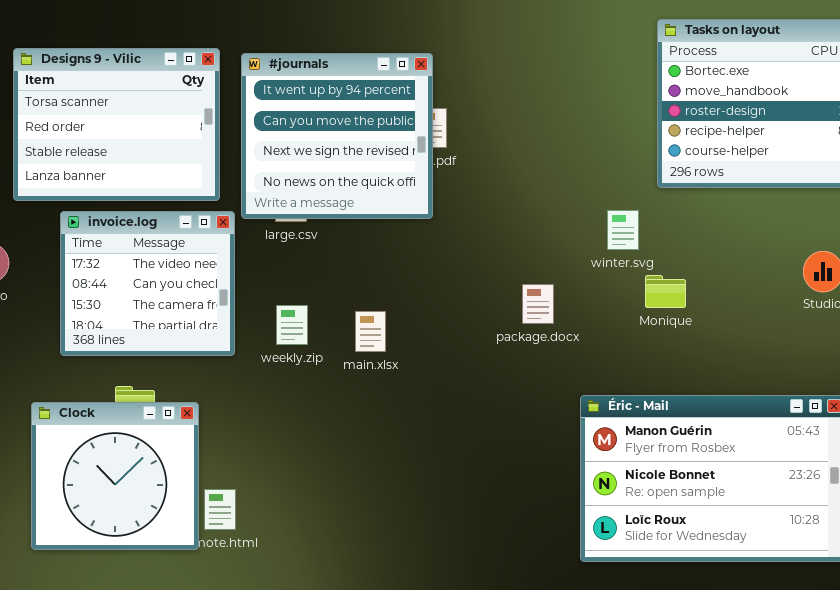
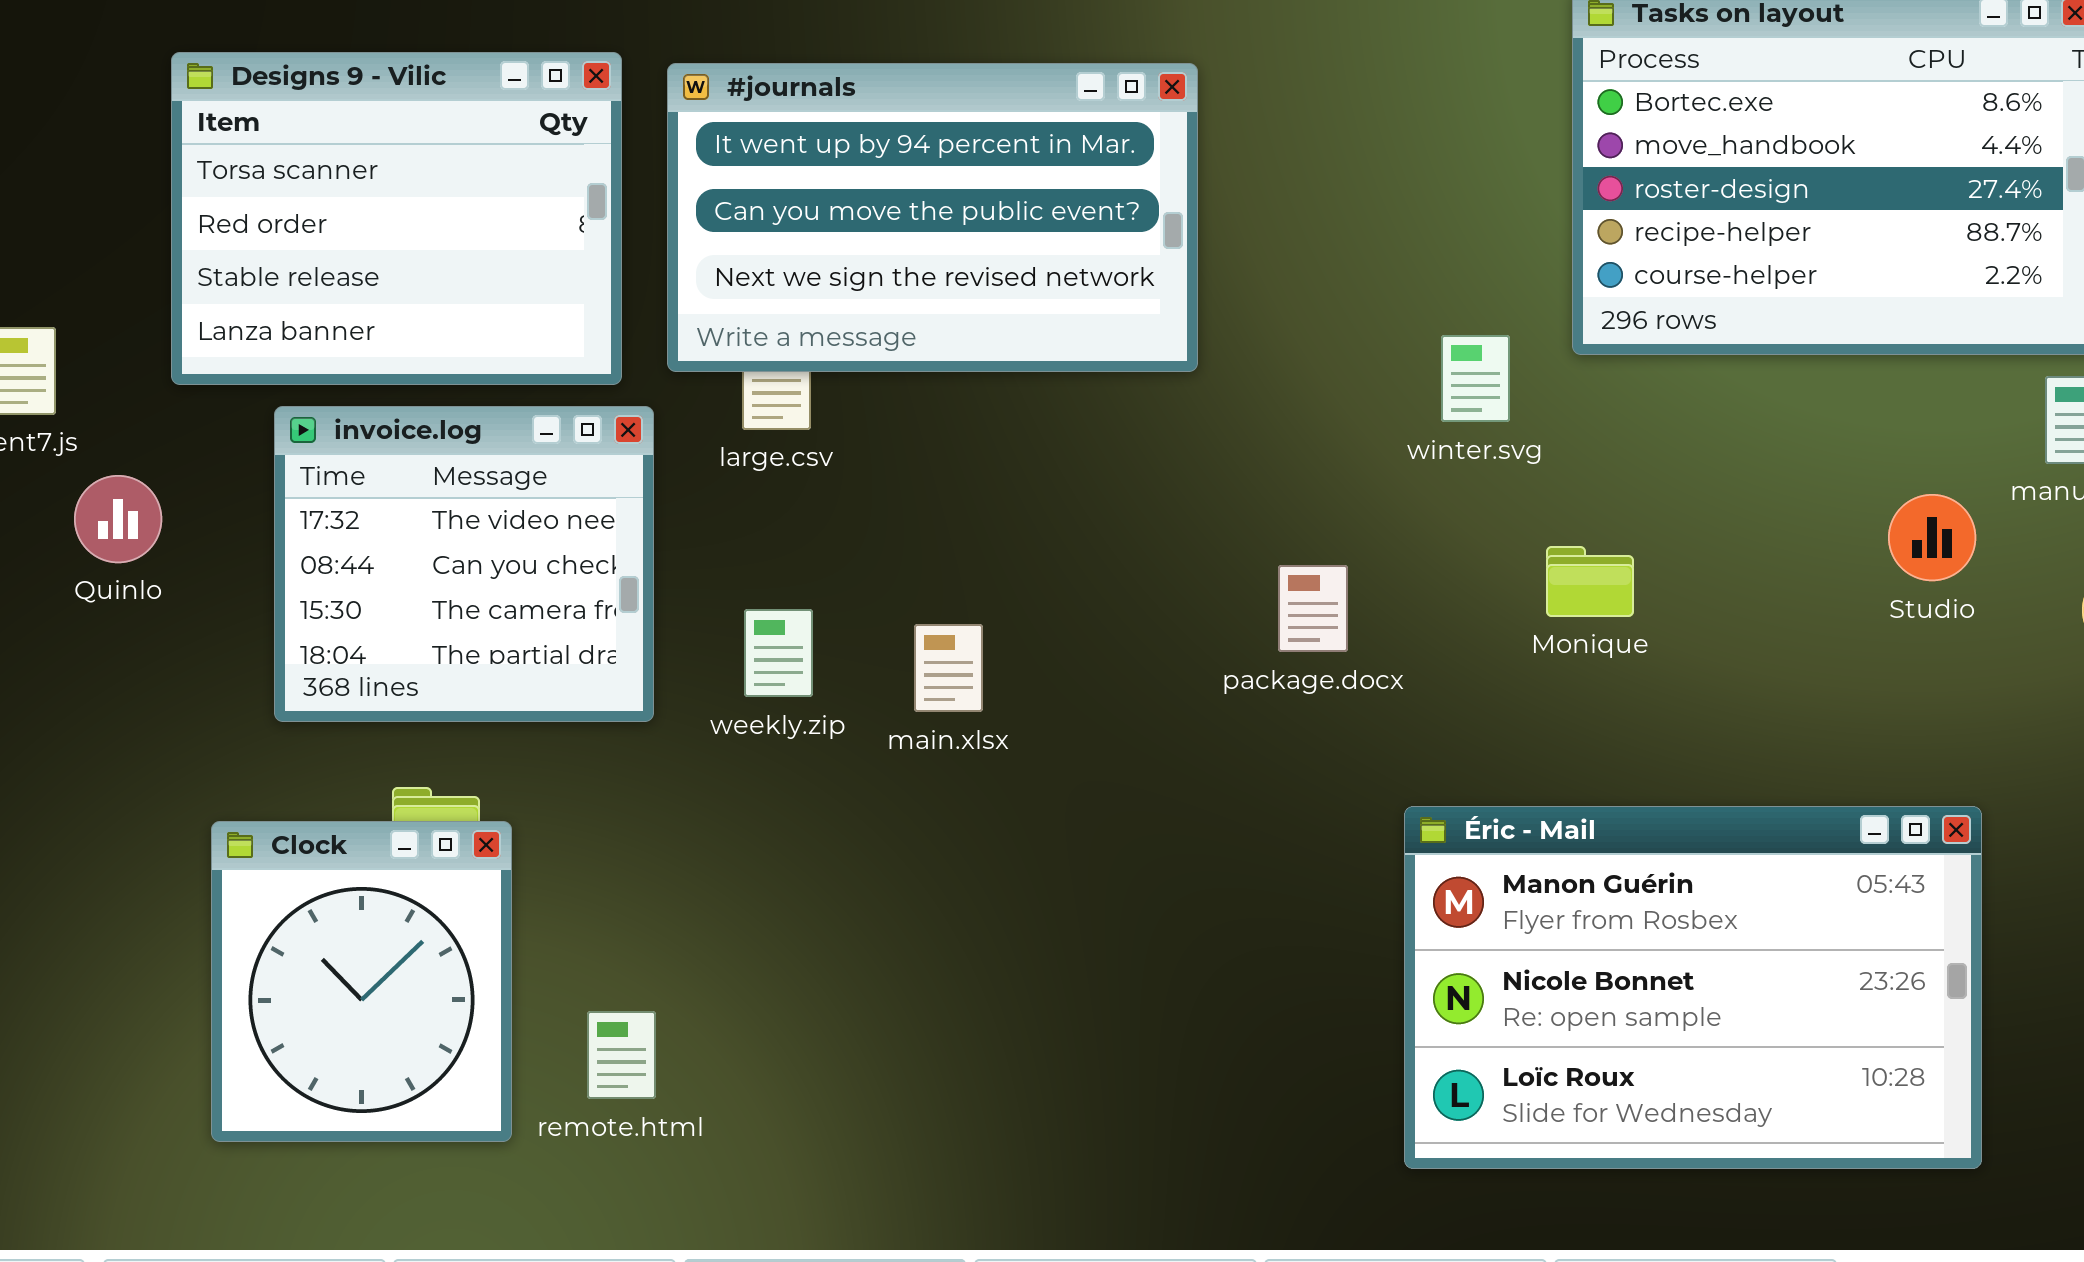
#journals: [241,53,433,219] -> [667,63,1198,372], resized
winter.svg: [607,210,639,250] -> [1441,335,1510,422], moved
Clock: [31,402,199,550] -> [211,821,512,1142], resized

